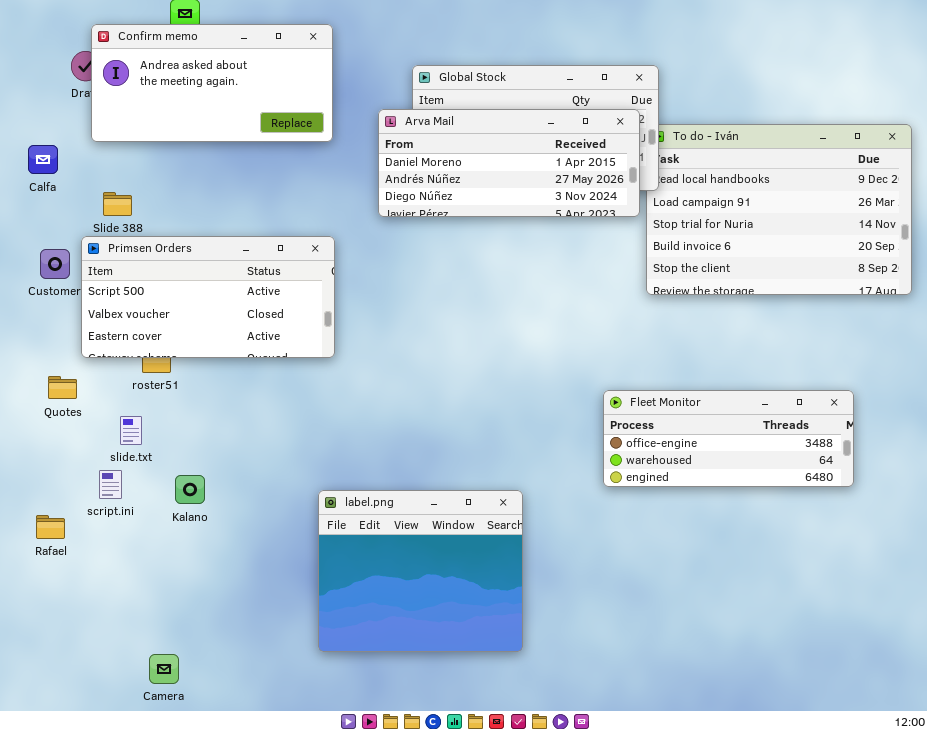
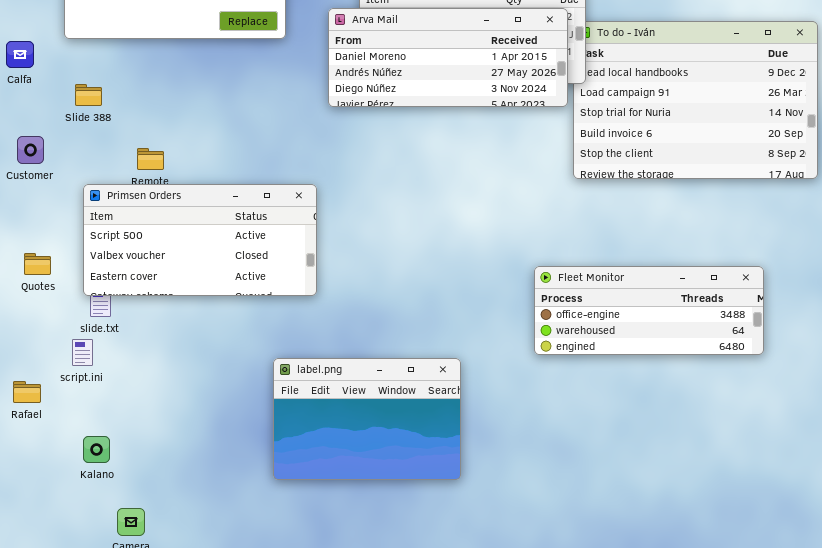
Primsen Orders: [81,236,335,358] -> [83,184,317,296], moved
Kalano: [175,475,205,504] -> [83,436,110,463], moved
label.png: [318,490,523,652] -> [273,358,461,480], resized

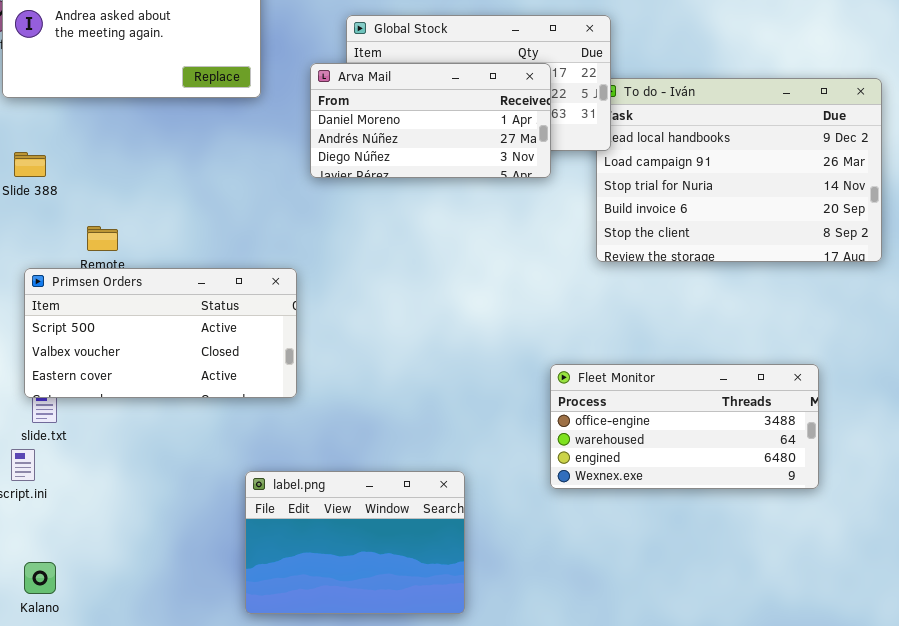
Arva Mail: [328,8,568,107] -> [310,63,551,178], resized
Fleet Monitor: [534,266,764,355] -> [550,364,819,489], resized

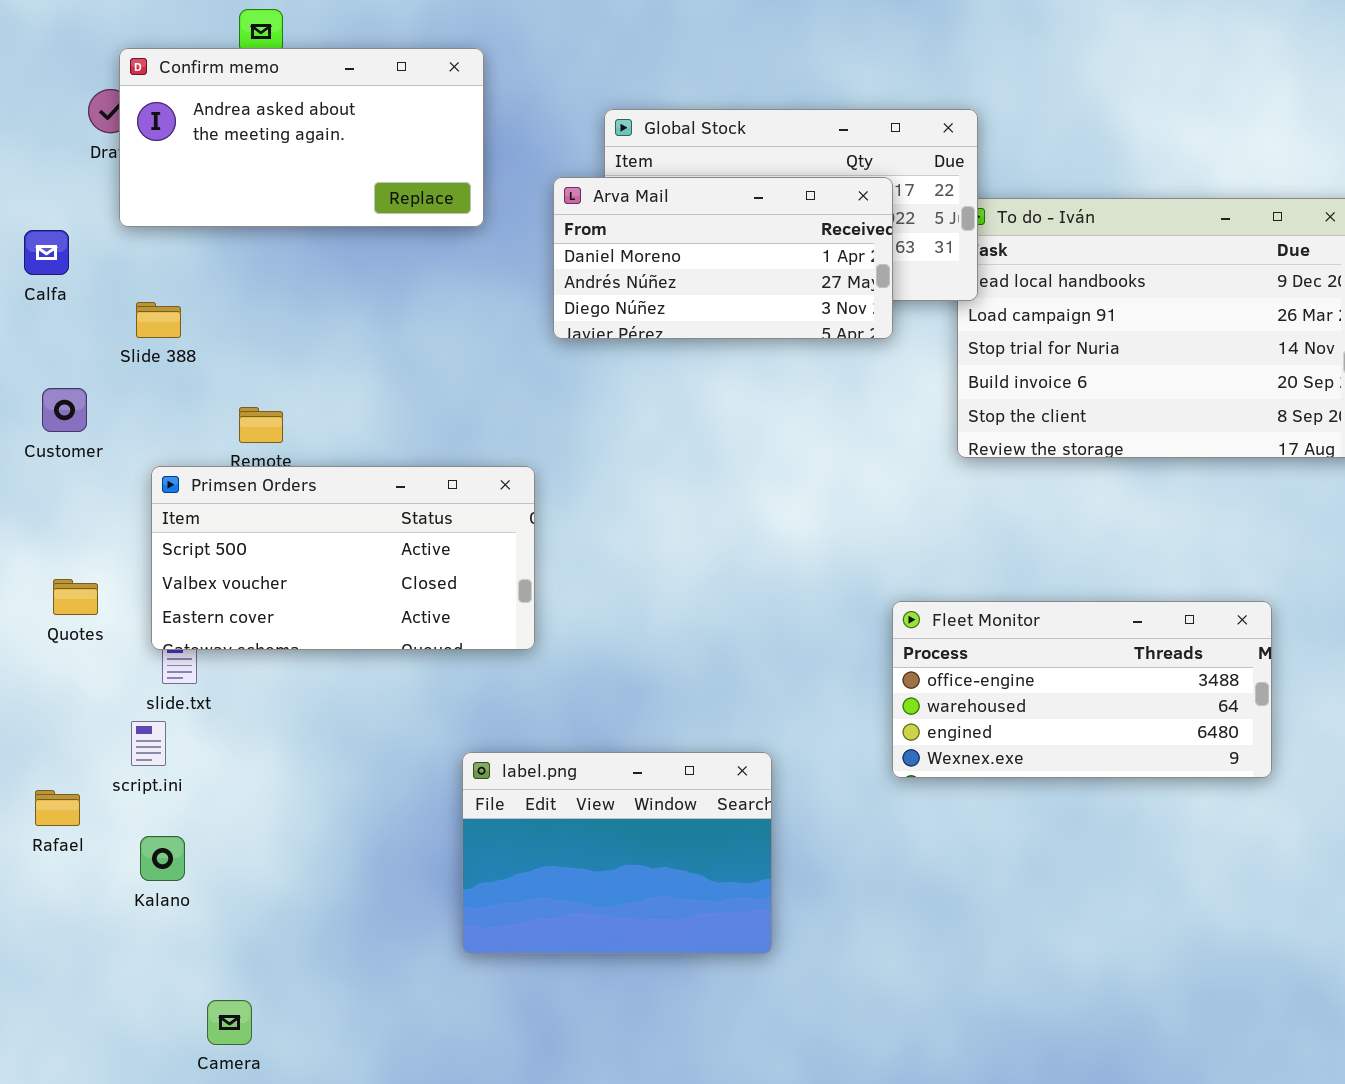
Kalano: [24,562,56,594] -> [140,836,185,881], moved

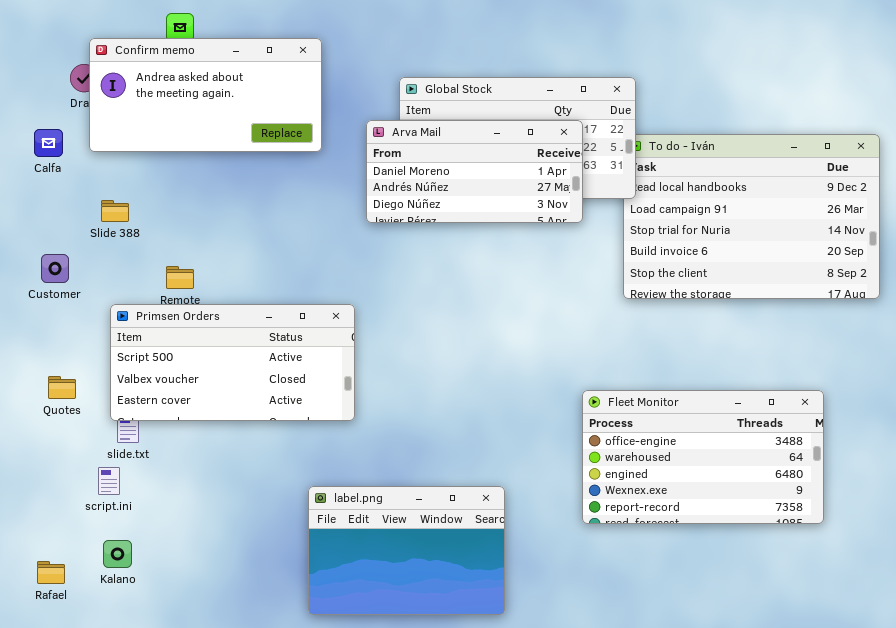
Calfa: [24,230,69,275] -> [34,129,63,157], moved
Fleet Monitor: [892,601,1272,778] -> [582,390,824,524], resized
Rafael: [35,790,80,826] -> [37,561,65,584], moved

